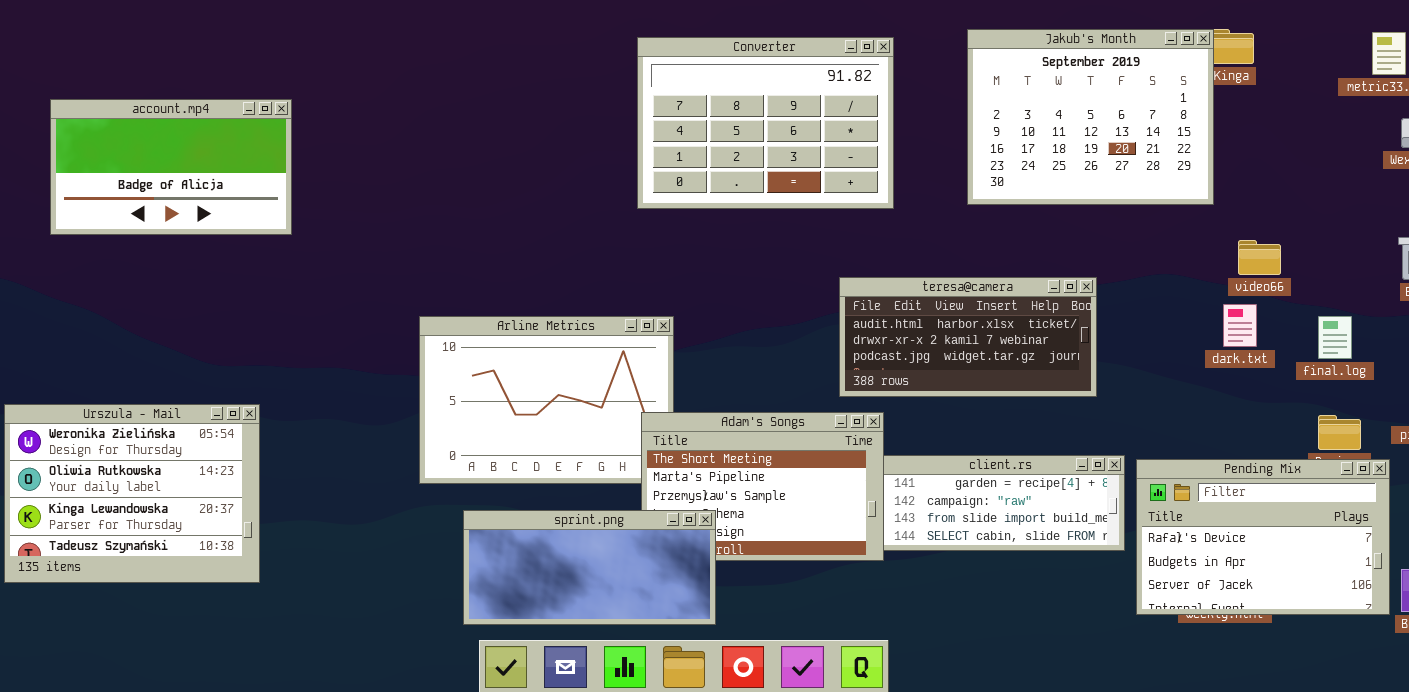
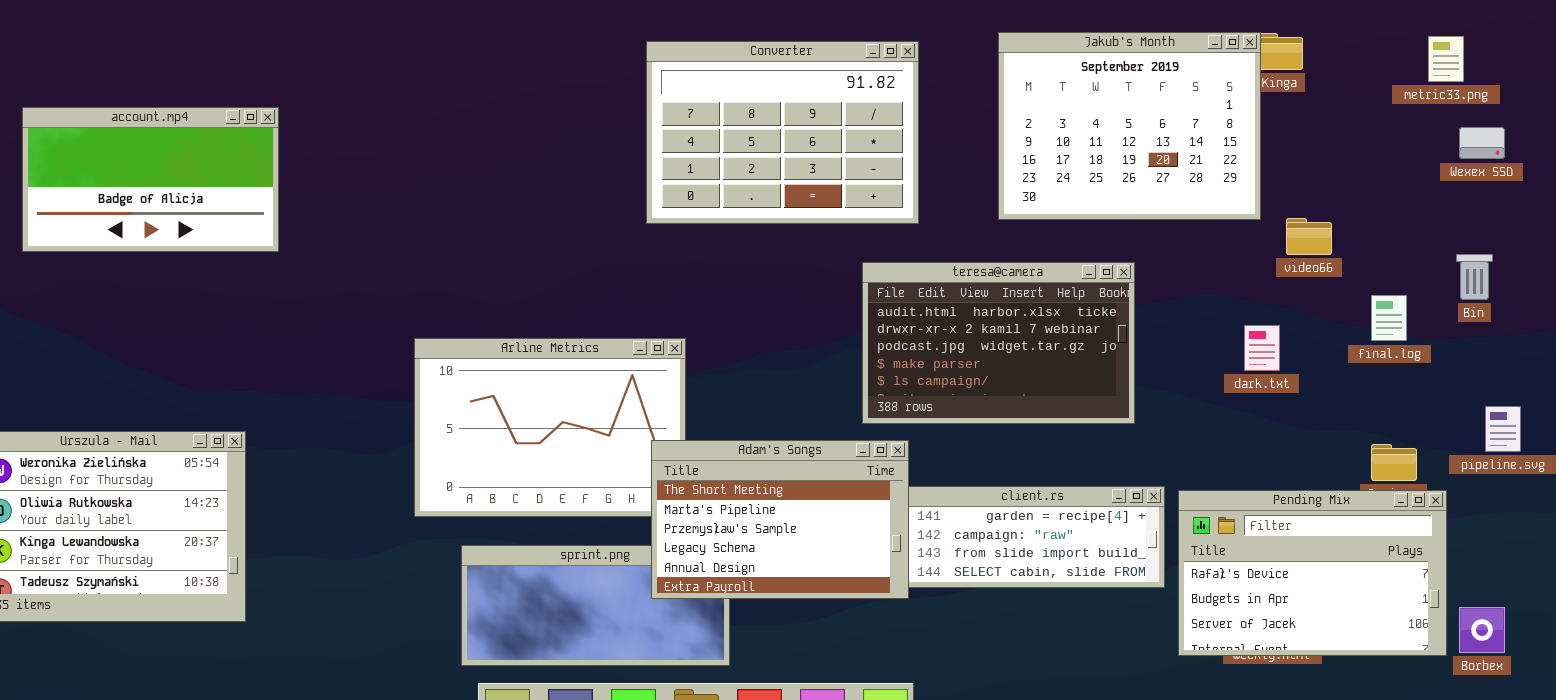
video66: [1238,240,1281,275] -> [1286,218,1332,255], moved
teresa@camera: [839,277,1097,397] -> [862,262,1135,424], resized
dark.txt: [1223,304,1257,347] -> [1244,325,1280,371], moved
final.log: [1318,316,1352,359] -> [1371,295,1407,341], moved
Adam's Songs: [641,412,884,561] -> [651,440,909,599], raised

